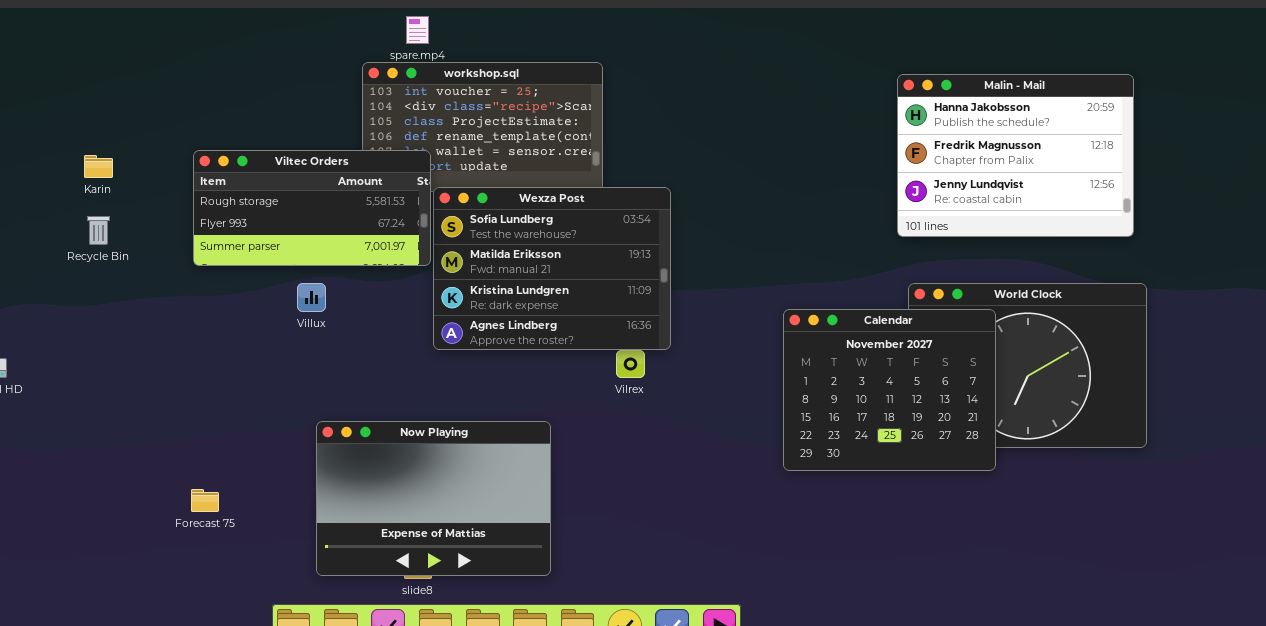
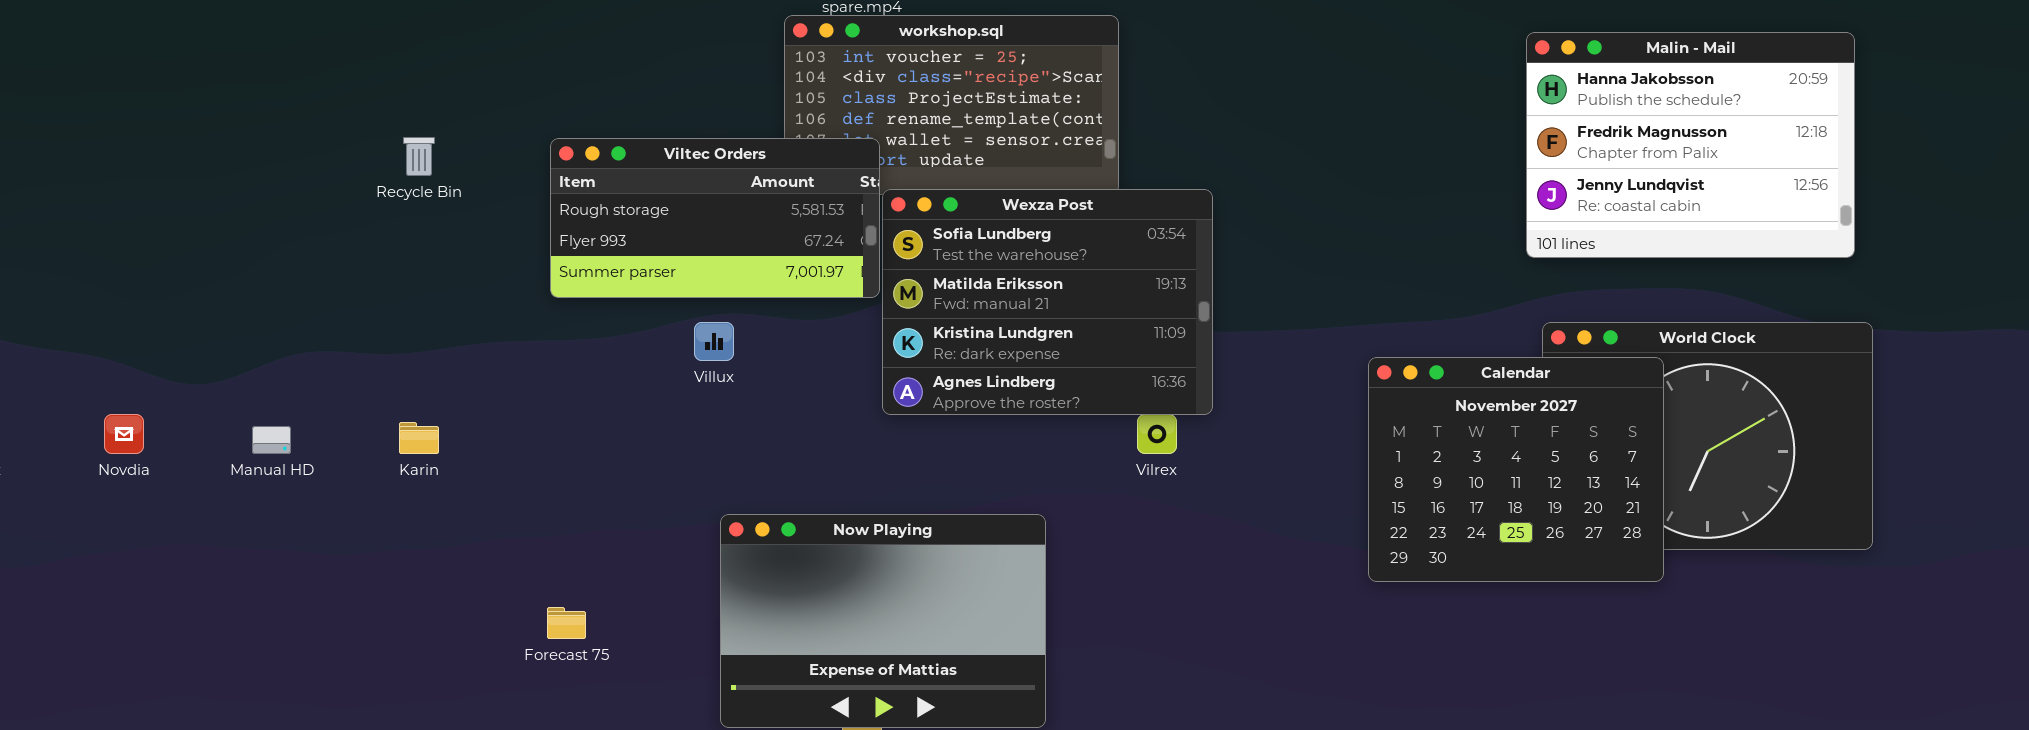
Karin: [84,155,113,178] -> [399,422,439,454], moved
Recycle Bin: [87,216,110,245] -> [403,137,435,176], moved

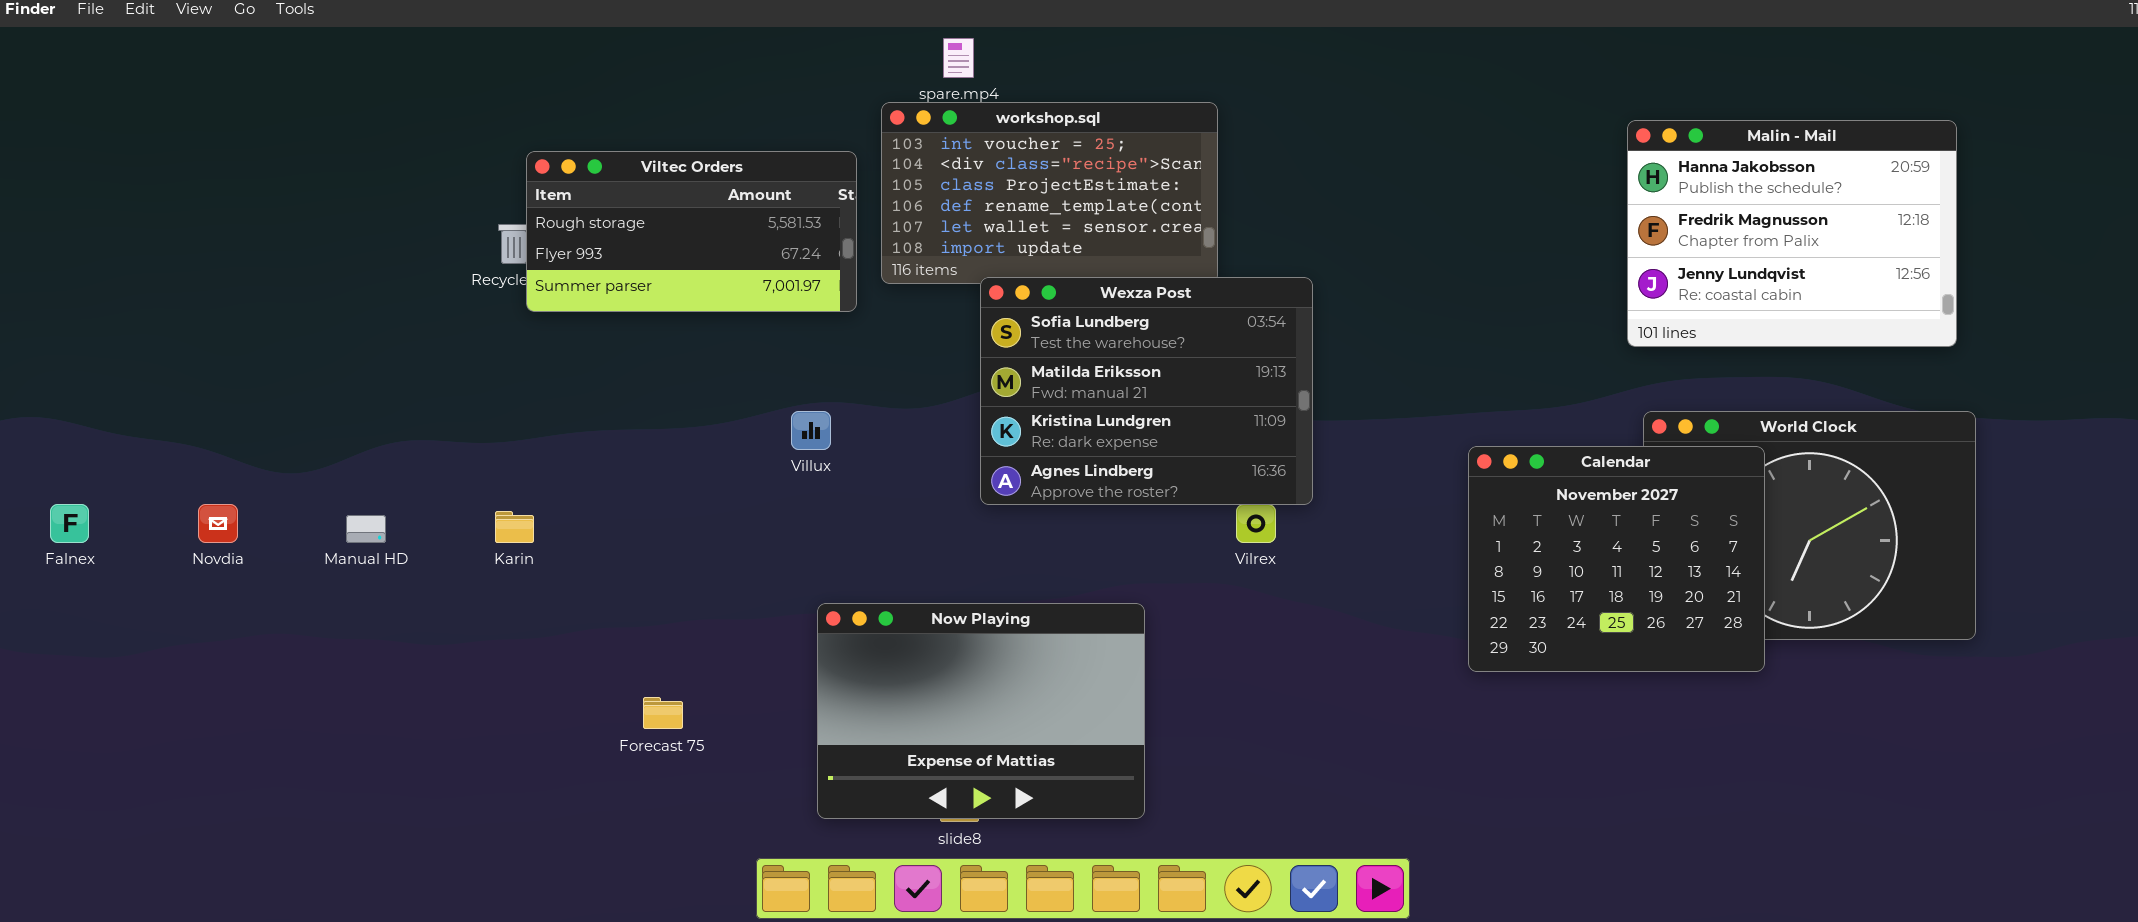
Viltec Orders: [550,138,880,298] -> [526,151,857,312], moved

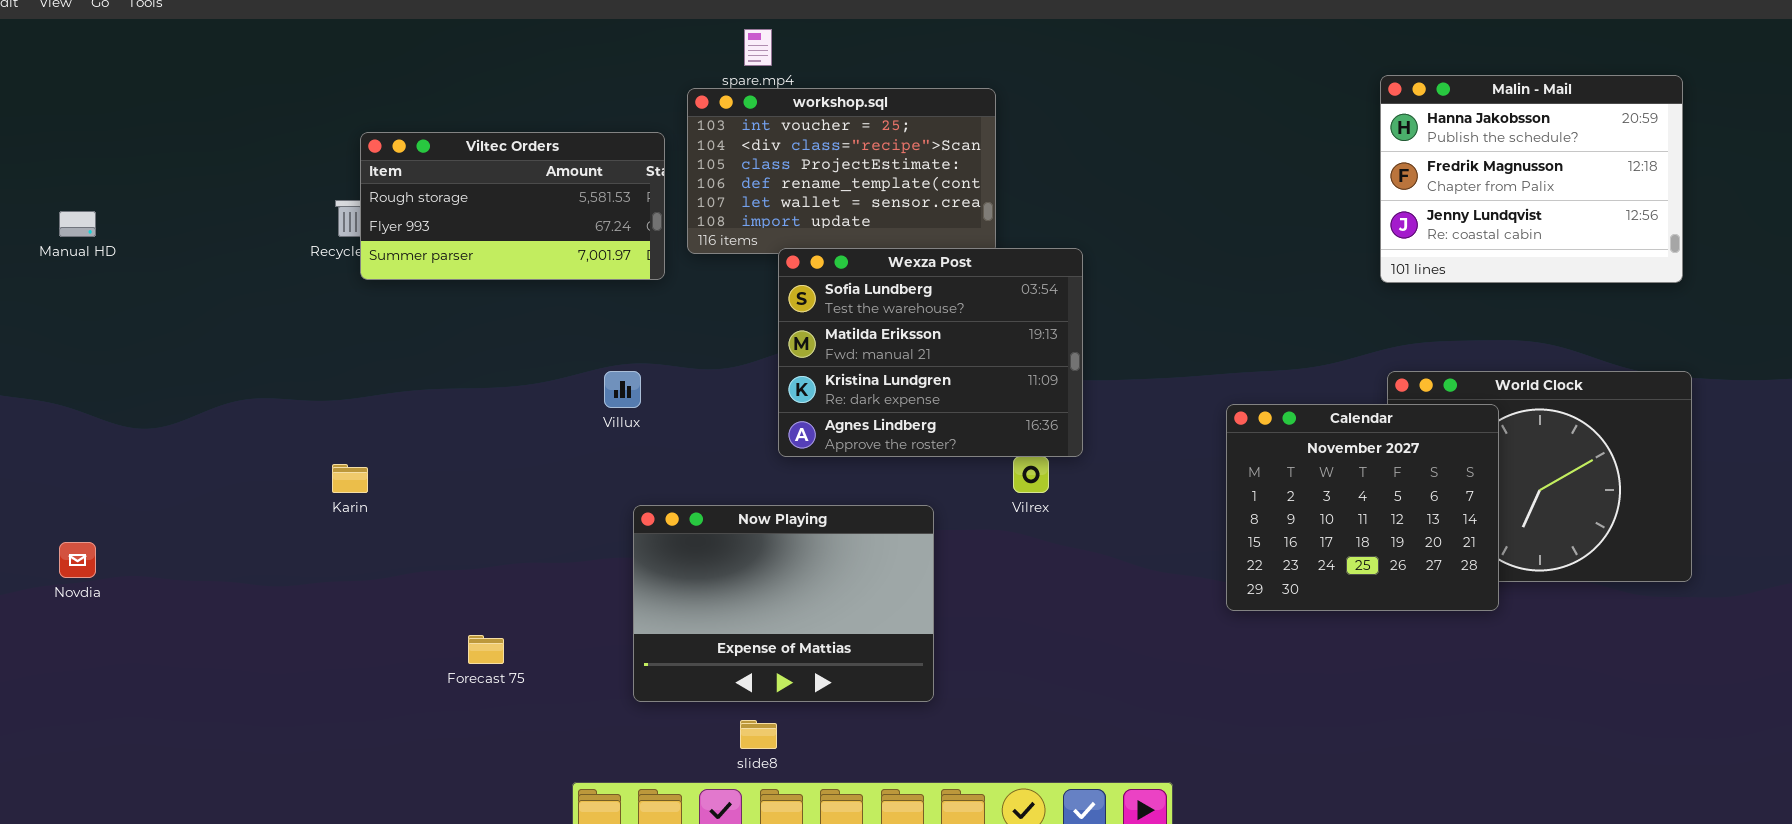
Malin - Mail: [1627,120,1957,347] -> [1380,75,1683,283], moved
Novdia: [198,504,238,543] -> [59,542,96,578], moved
Manual HD: [346,515,386,543] -> [59,211,96,237], moved
Now Playing: [817,603,1145,819] -> [633,505,934,702], moved

